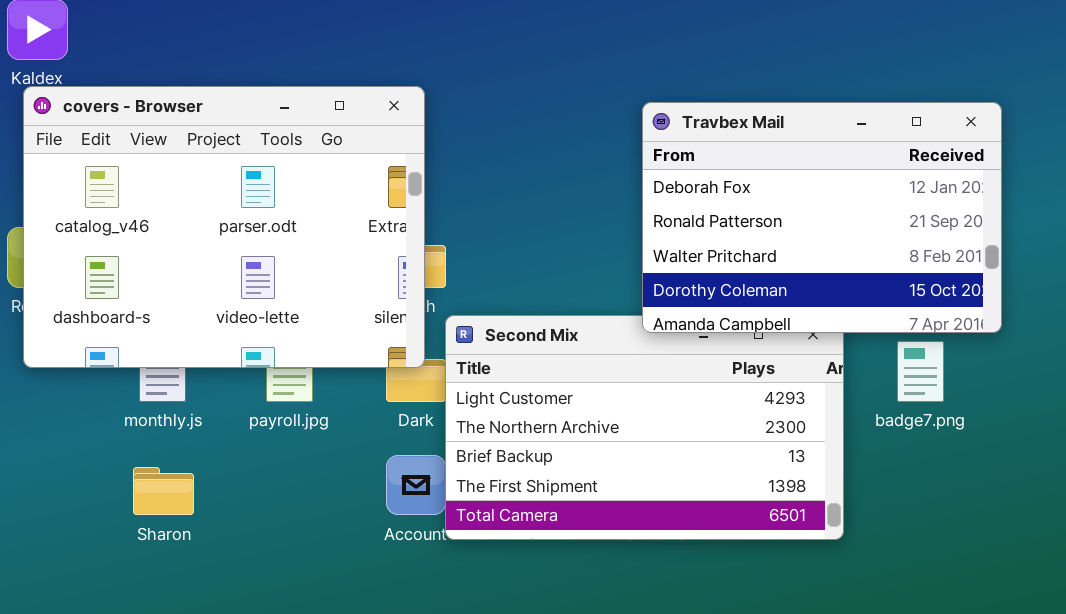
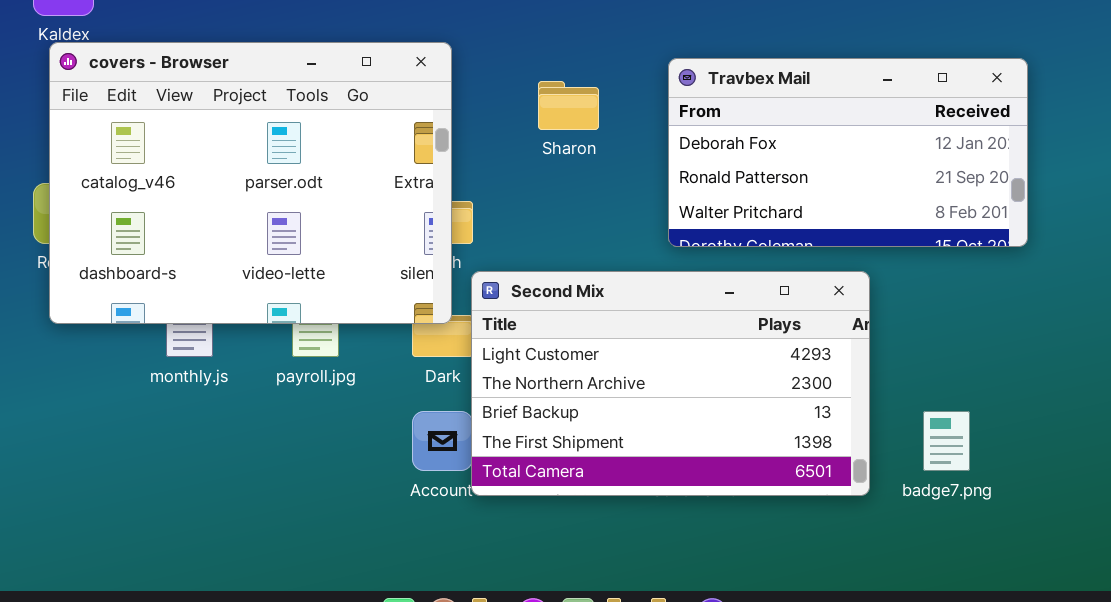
Travbex Mail: [642,102,1002,333] -> [668,58,1028,247], resized
badge7.png: [897,341,944,402] -> [923,411,970,471], moved
Sharon: [133,467,194,515] -> [538,81,599,130], moved

